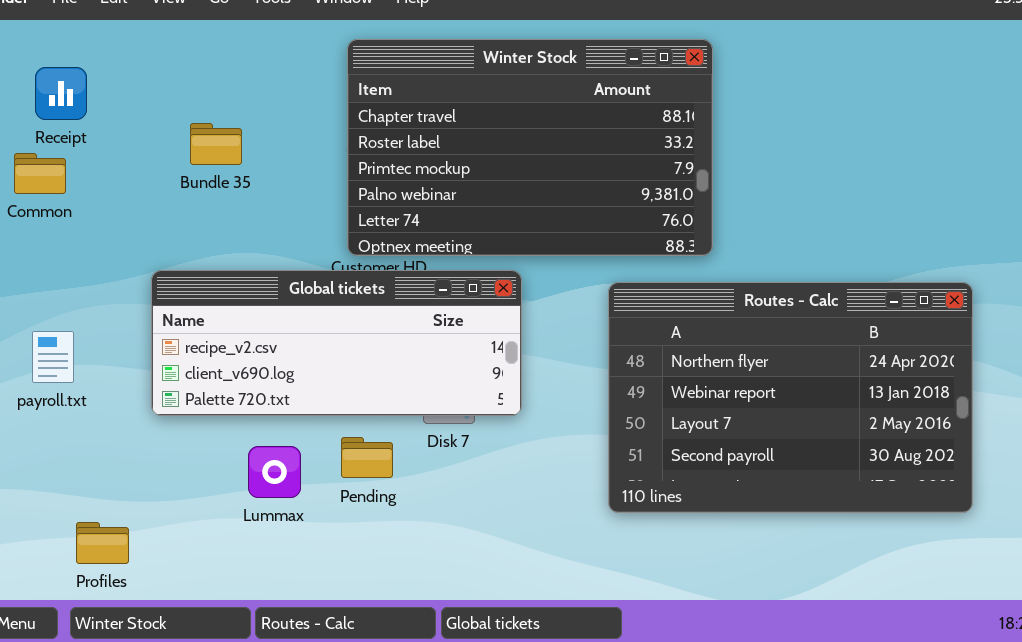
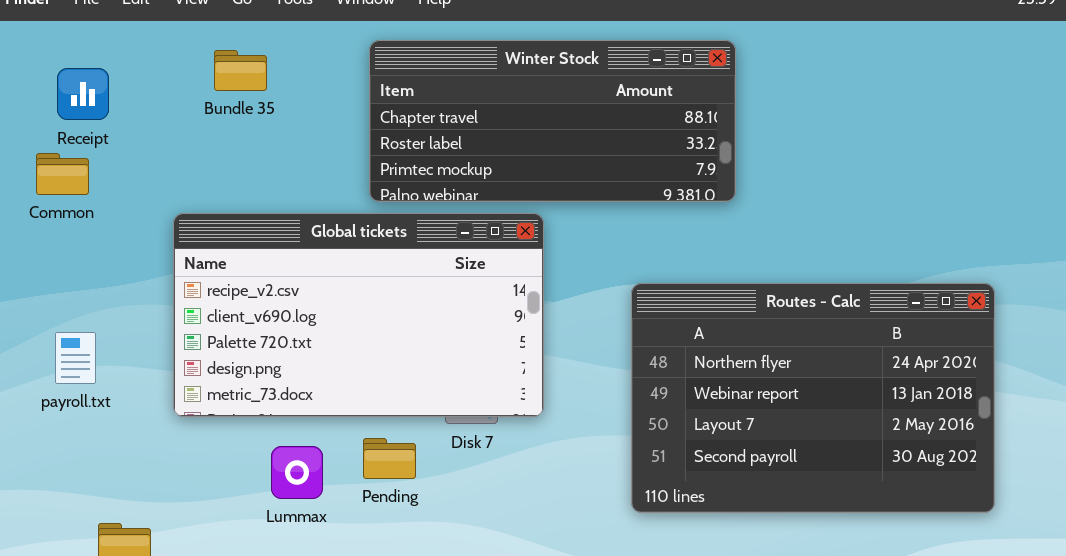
Winter Stock: [347,39,713,256] -> [369,40,736,202], resized
Bundle 35: [190,123,242,165] -> [214,50,267,91], moved
Global tickets: [151,270,522,416] -> [173,213,544,417], resized

